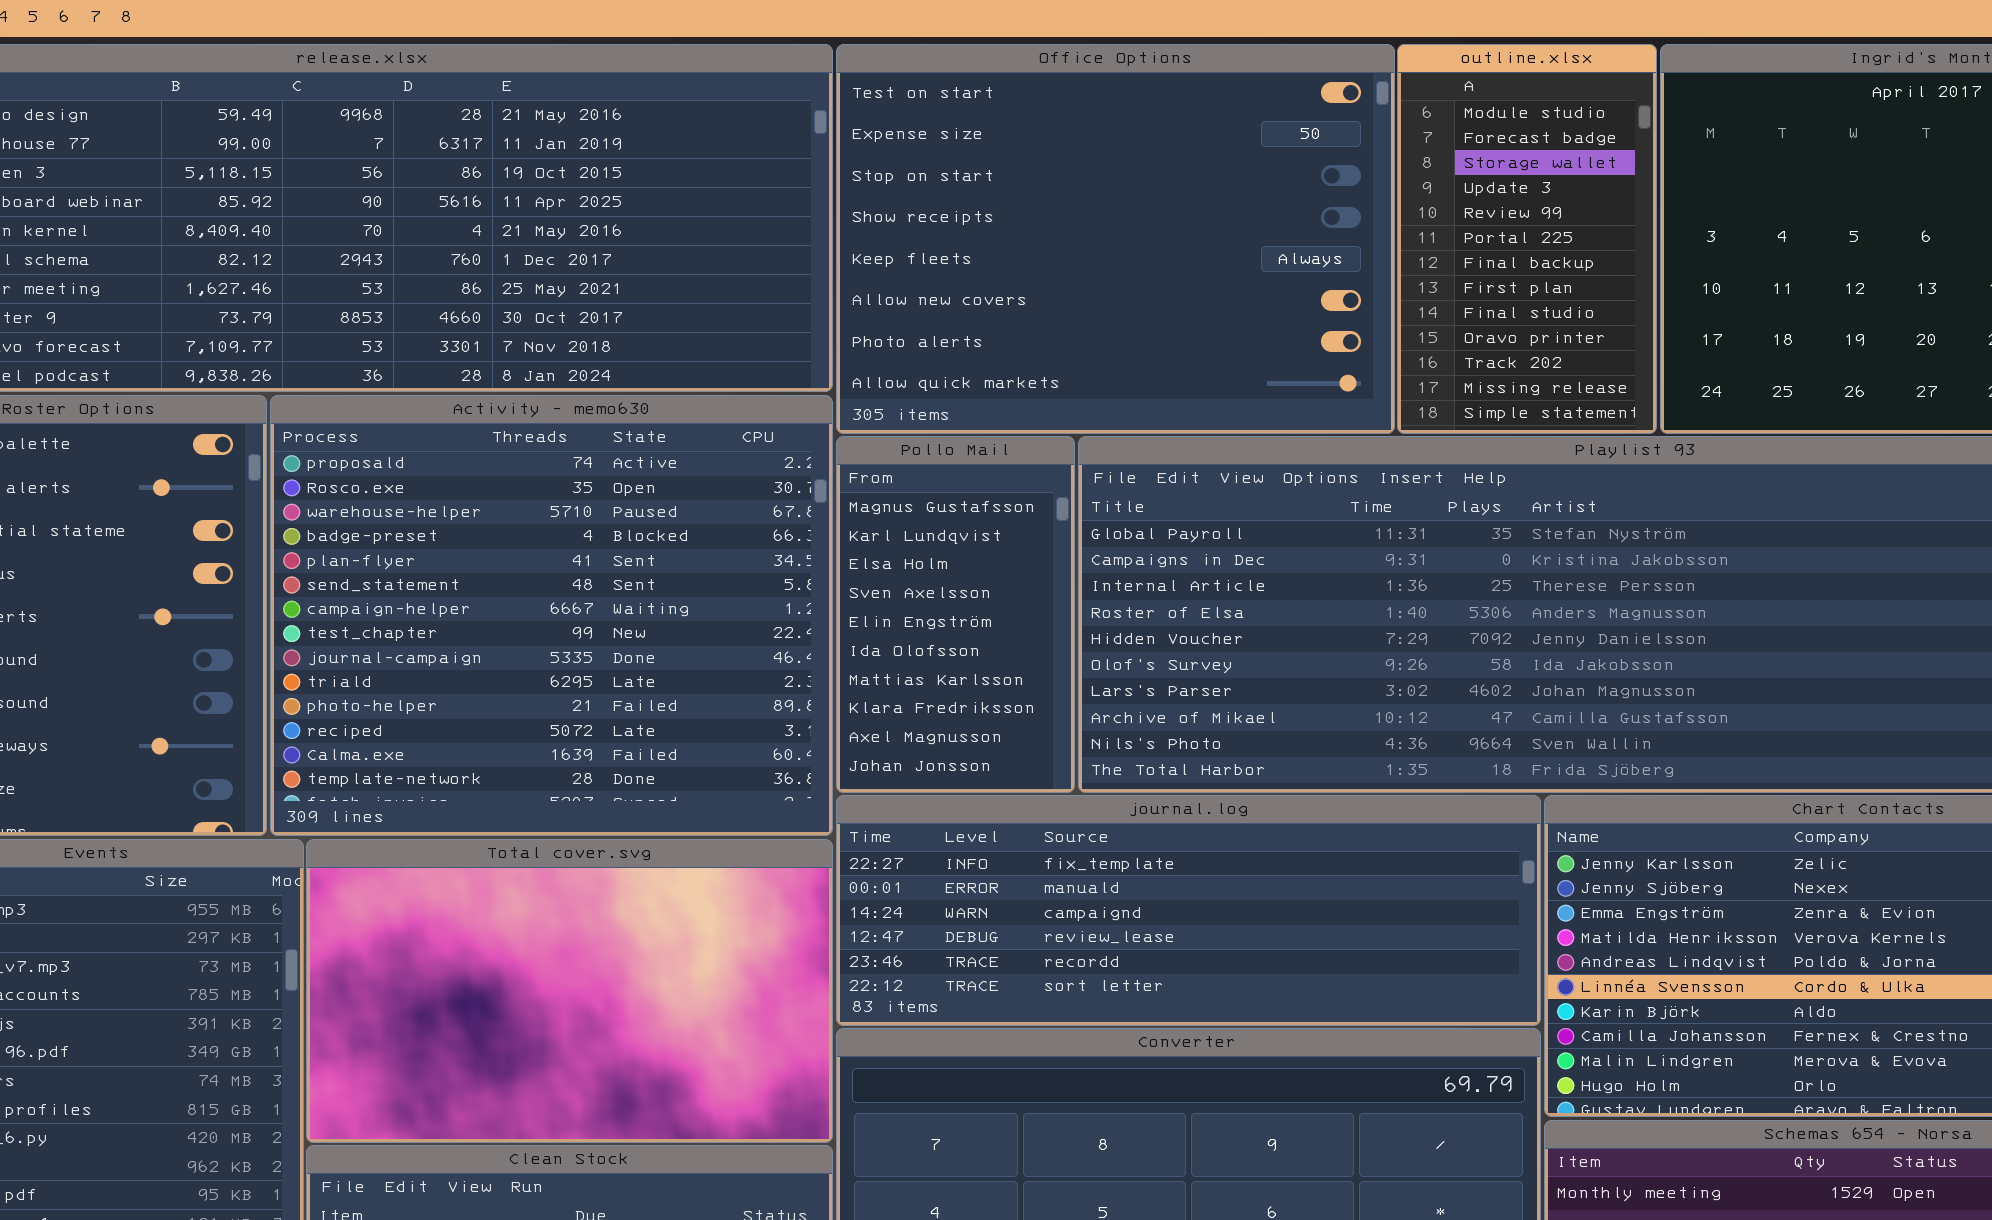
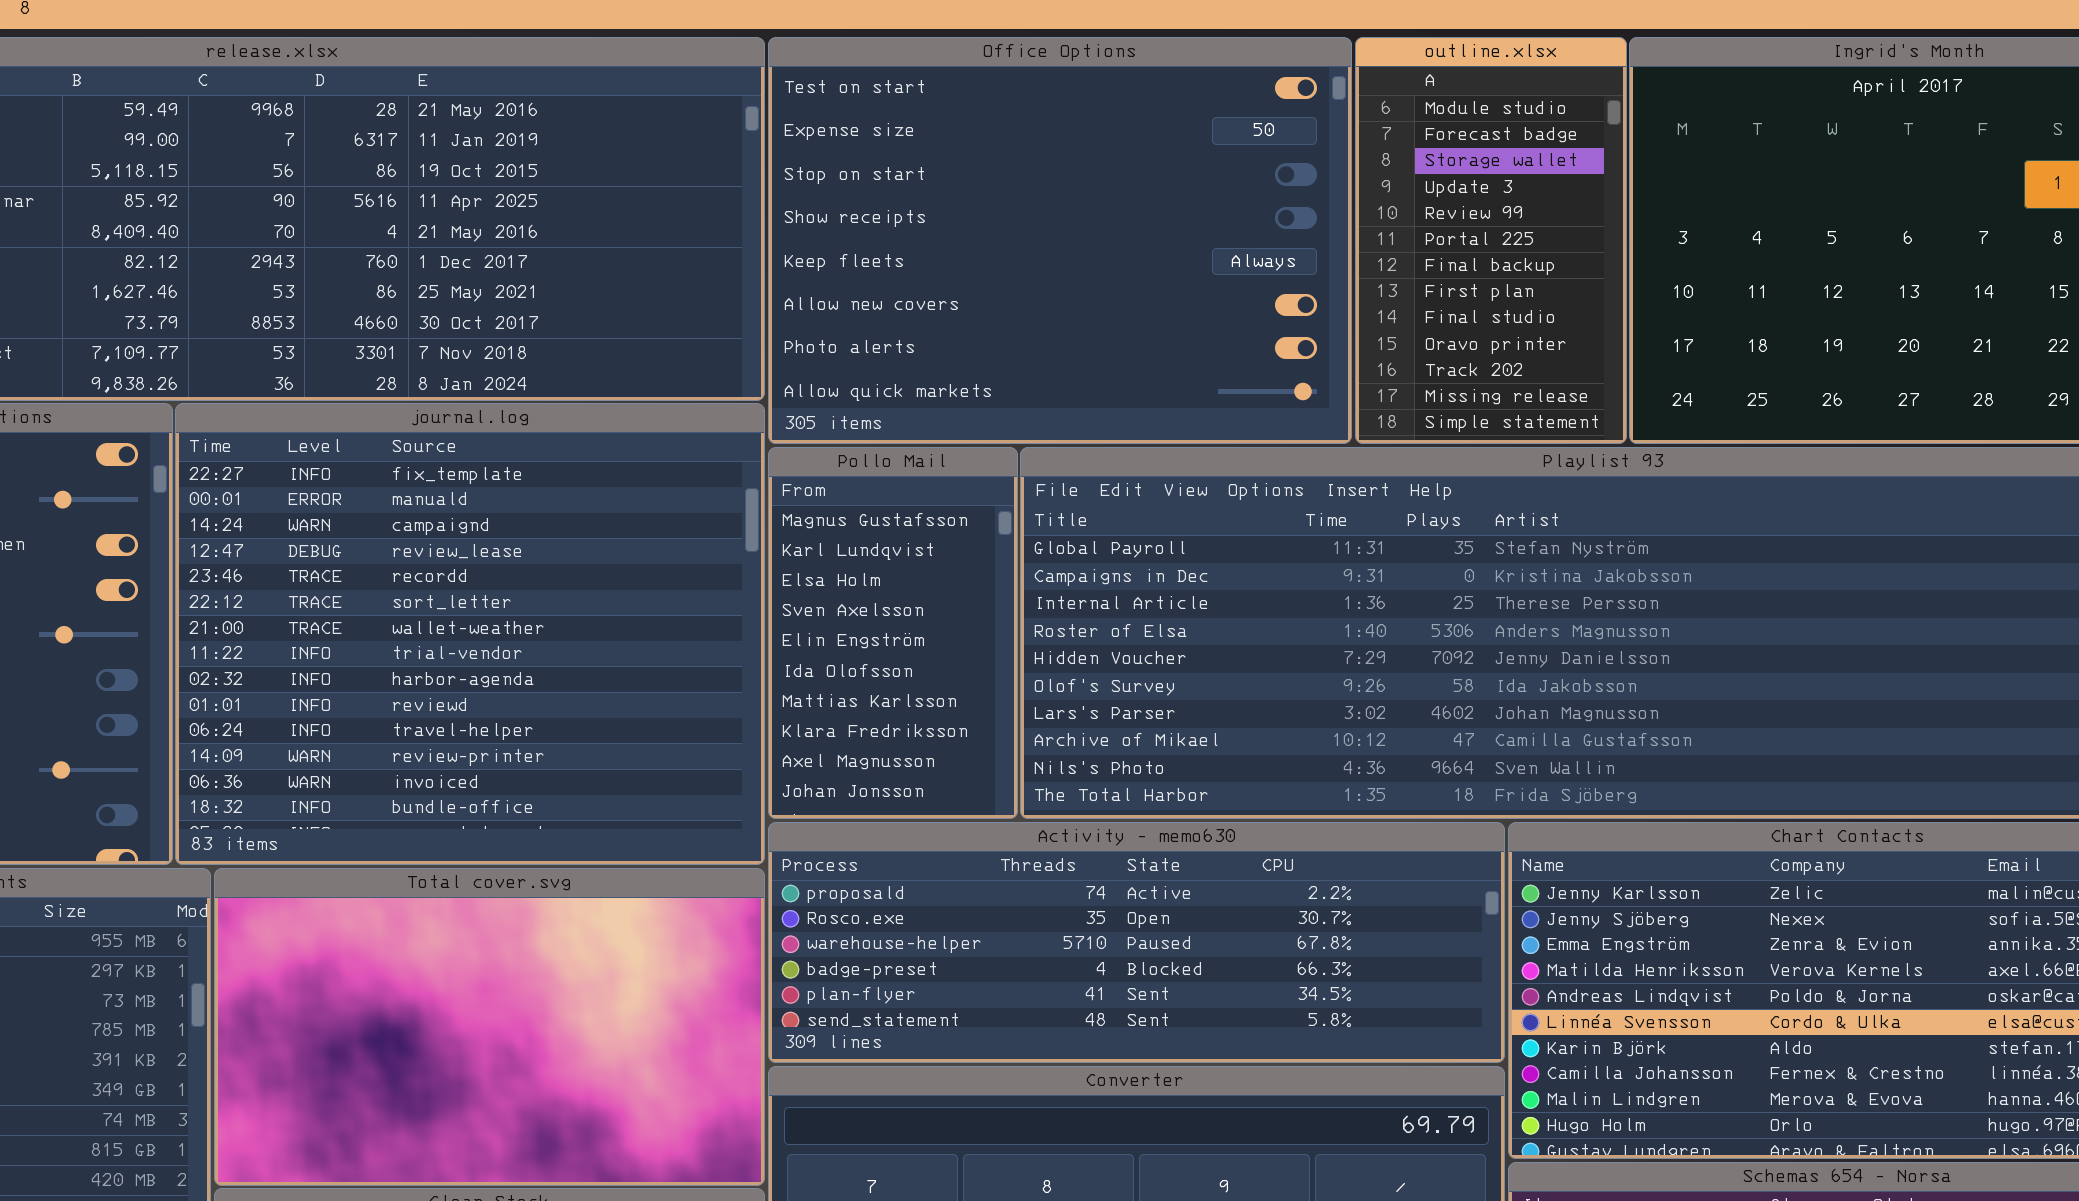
Activity - memo630: [270,395,833,836] -> [768,822,1505,1063], moved, resized
journal.log: [836,795,1541,1026] -> [175,403,765,865], moved, resized

